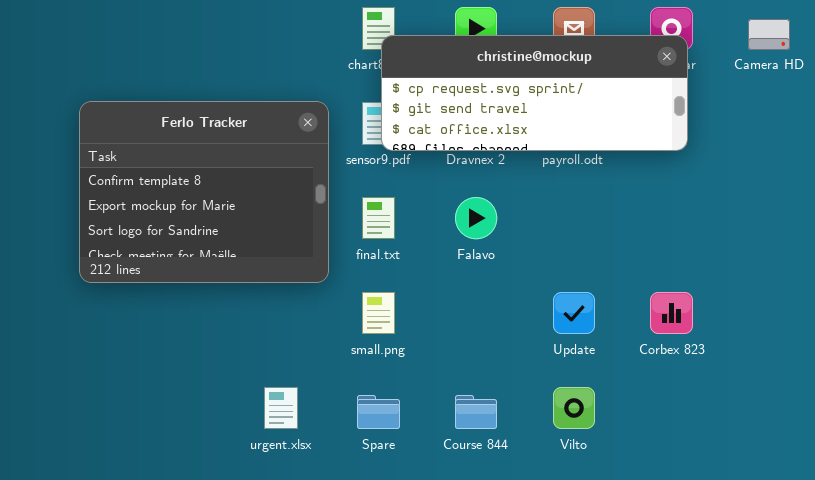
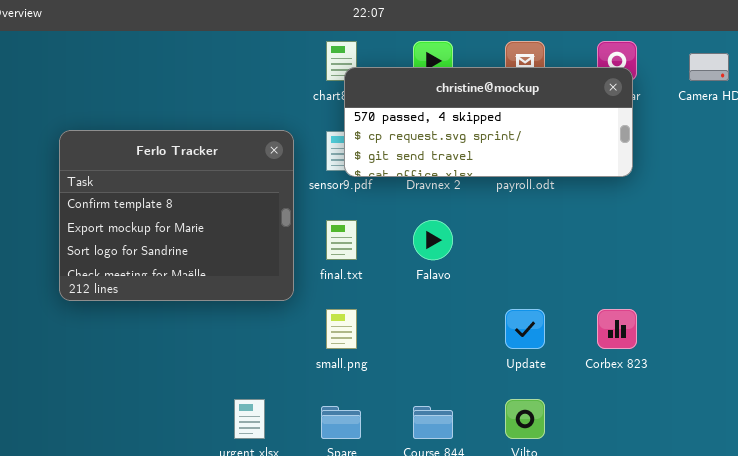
christine@mockup: [381,35,688,151] -> [344,67,633,177], scrolled up 1 row

